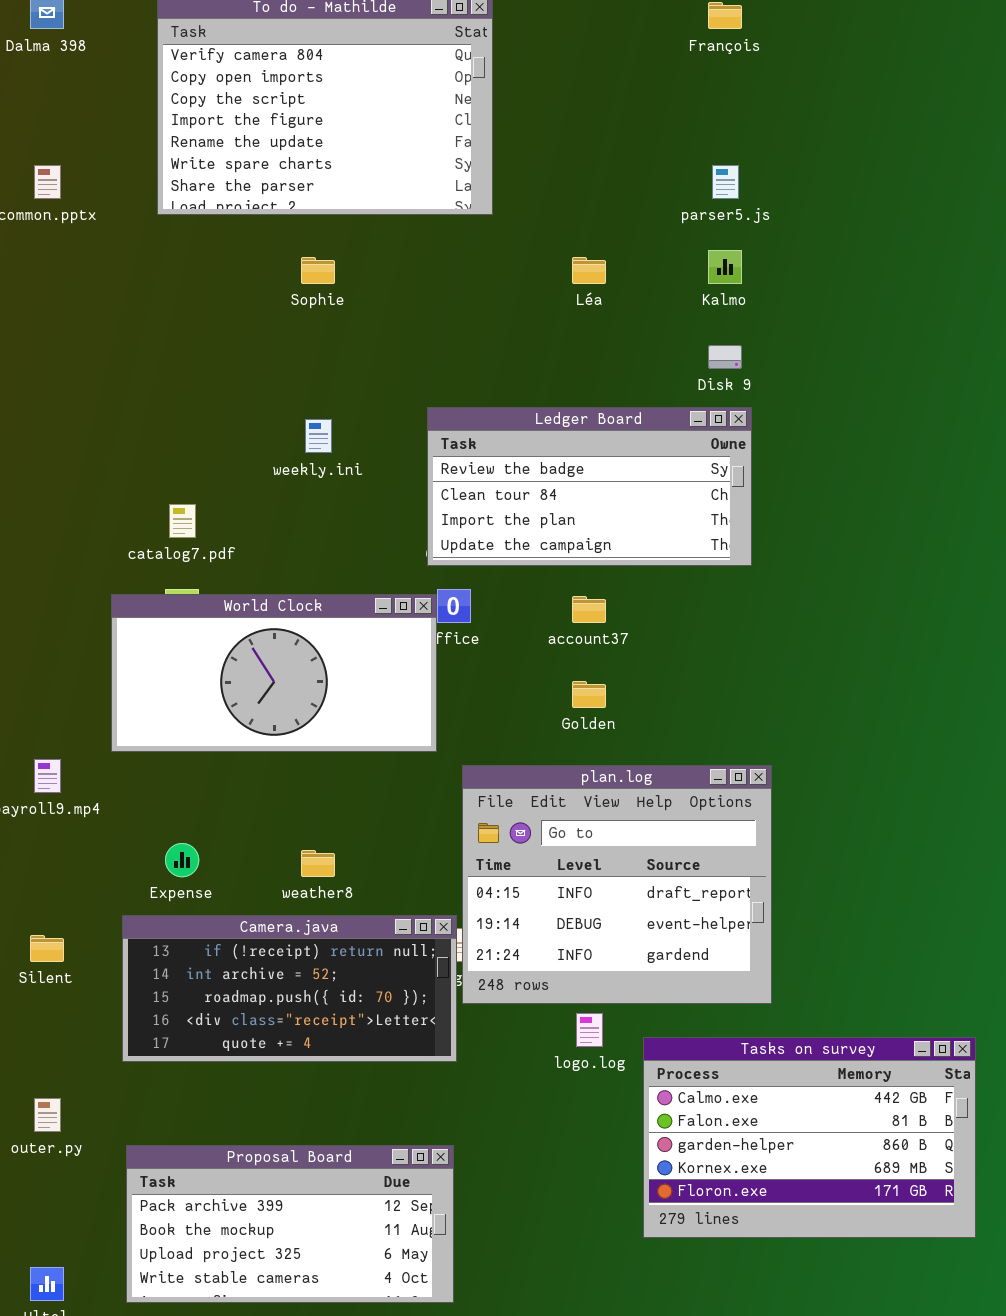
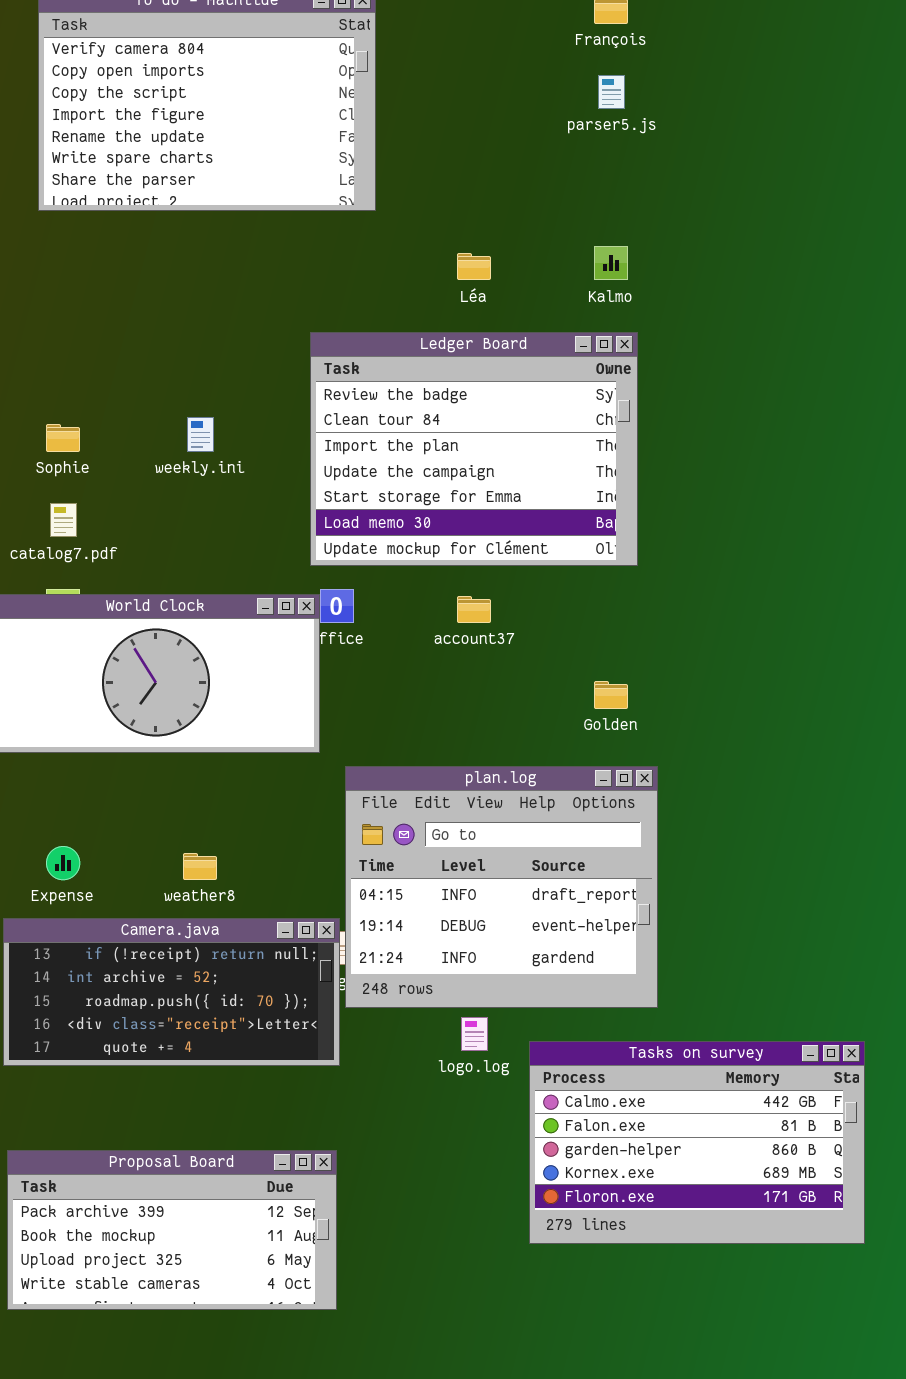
parser5.js: [712,165,739,199] -> [598,75,625,109], moved
Sophie: [301,257,335,284] -> [46,424,80,452], moved
Ledger Board: [427,407,752,566] -> [310,332,638,566], resized
Golden: [572,681,606,708] -> [594,681,628,709], moved

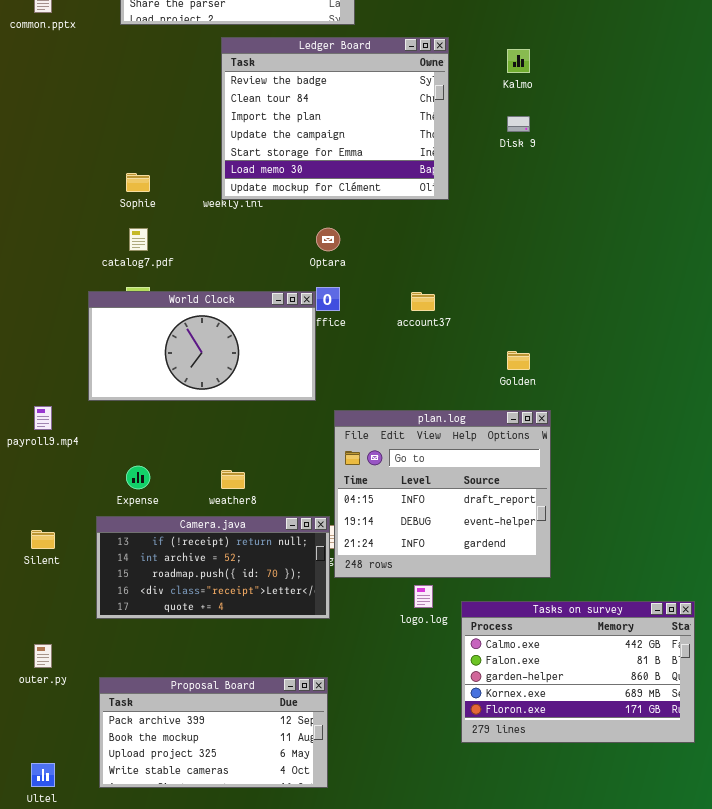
Ledger Board: [310,332,638,566] -> [221,37,449,200], moved

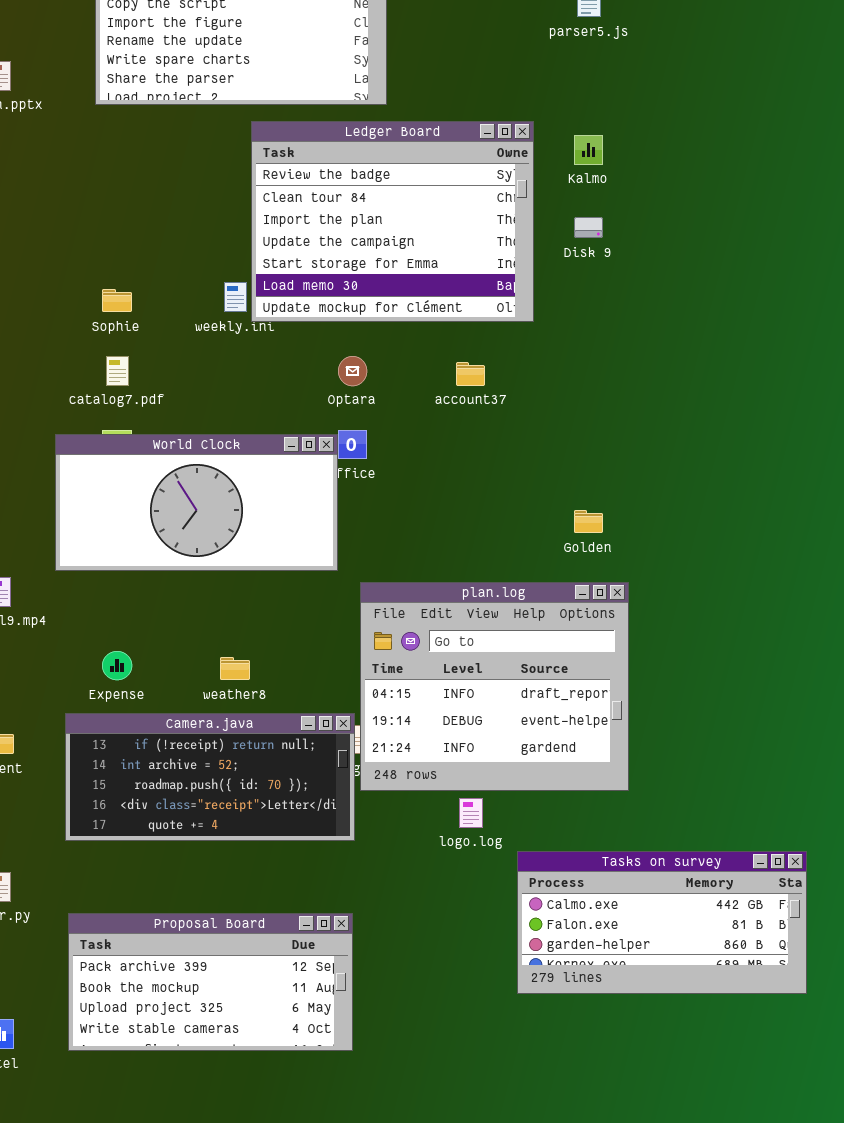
Ledger Board: [221,37,449,200] -> [251,121,534,322], moved
account37: [411,292,435,311] -> [456,362,485,386], moved
Tasks on survey: [461,601,695,743] -> [517,851,807,994], resized

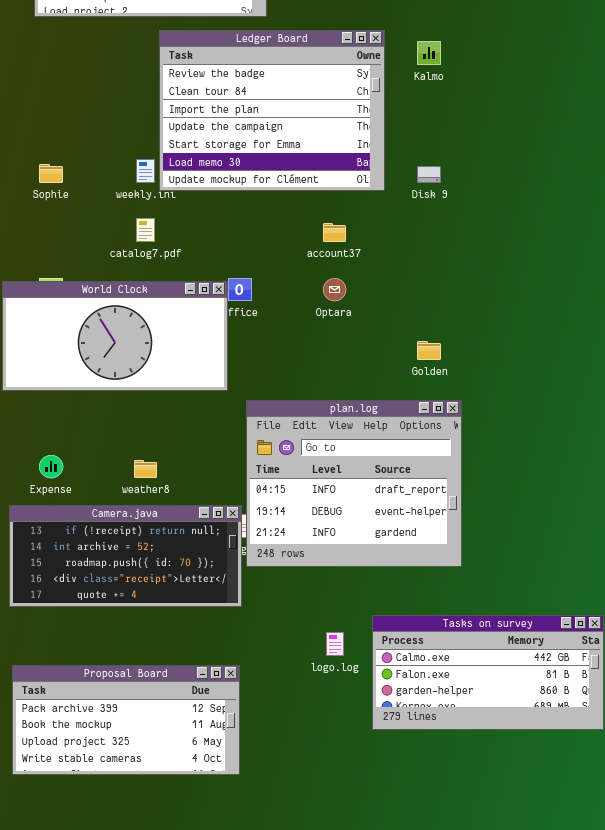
Disk 9: [574,217,603,238] -> [417,166,441,183], moved
catalog7.pdf: [106,356,129,386] -> [136,218,155,242], moved
Optara: [338,356,367,386] -> [323,278,346,301], moved
logo.log: [459,798,483,828] -> [326,632,344,656], moved

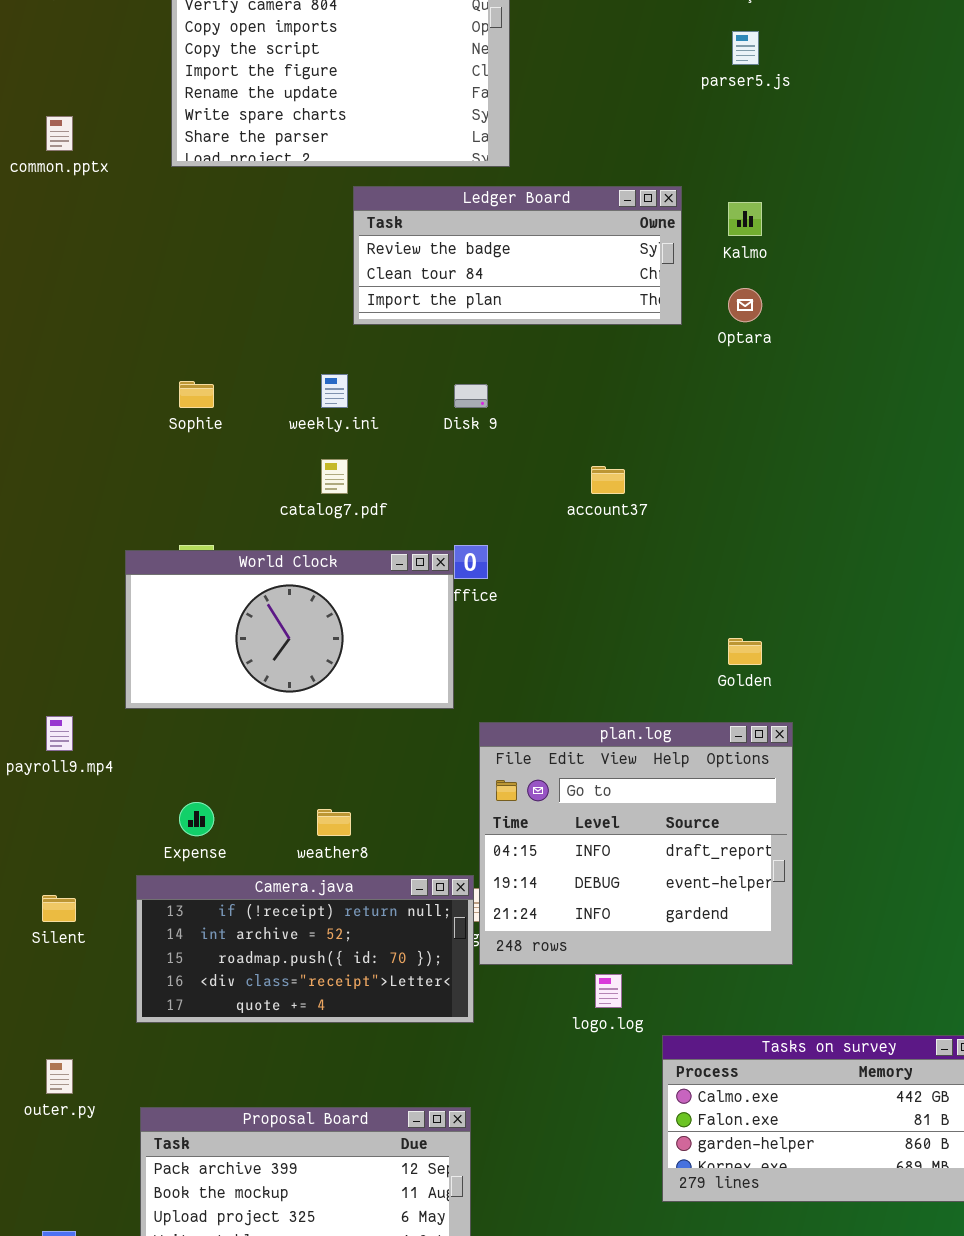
Ledger Board: [159,30,385,191] -> [353,186,682,325], resized
Disk 9: [417,166,441,183] -> [454,384,488,408], moved
Optara: [323,278,346,301] -> [728,288,762,322], moved
logo.log: [326,632,344,656] -> [595,974,622,1008], moved

